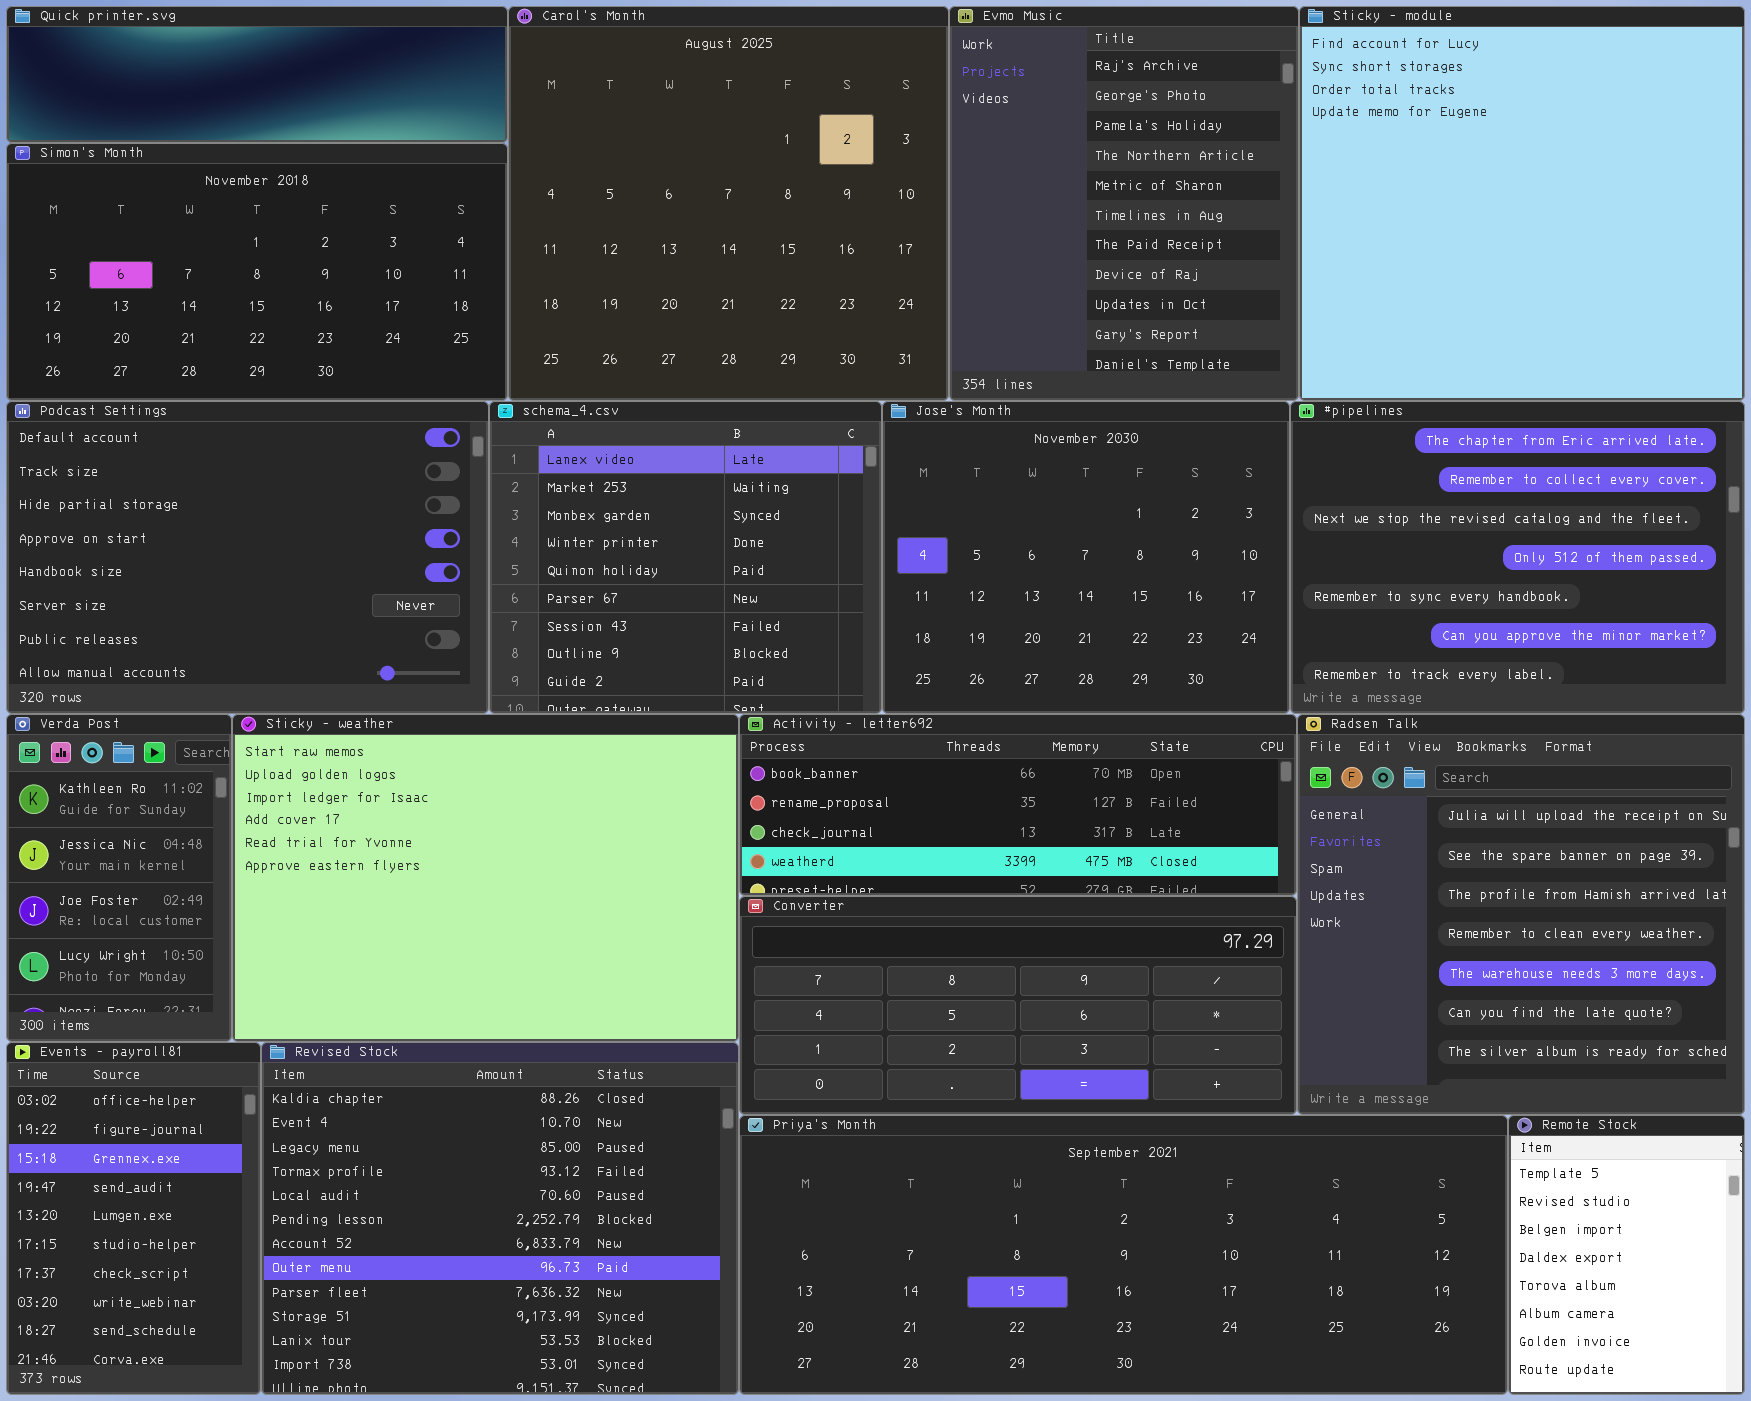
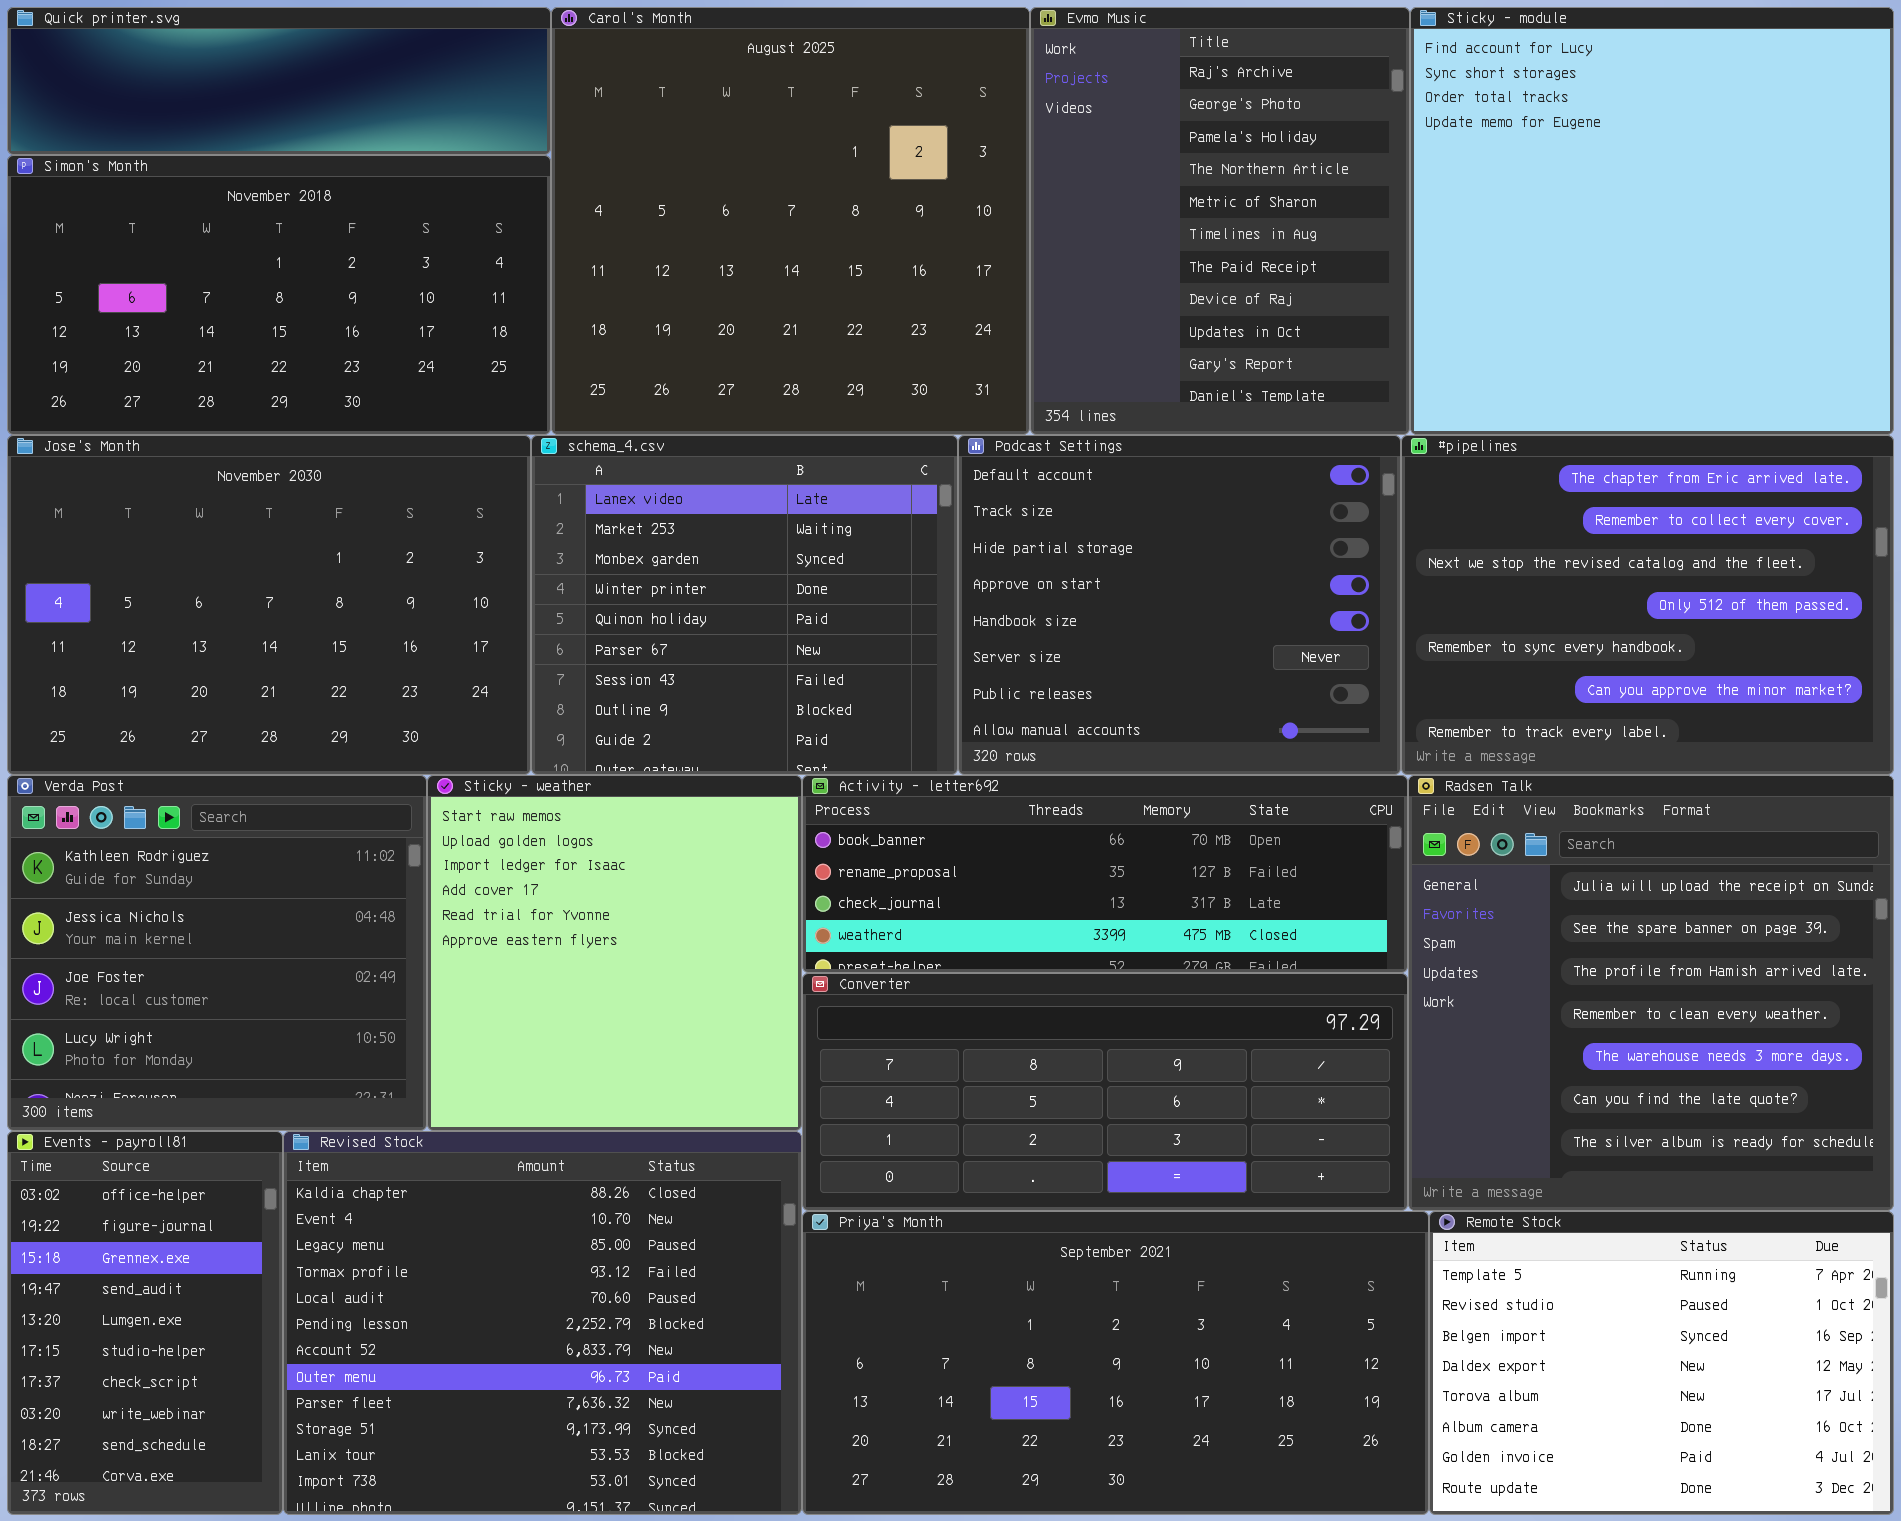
Podcast Settings: [6,401,489,714] -> [958,435,1401,775], moved, resized
Jose's Month: [882,401,1290,714] -> [7,435,531,775], moved, resized
Verda Post: [6,714,232,1042] -> [7,775,427,1131], resized
Sticky - weather: [232,714,739,1042] -> [427,775,802,1131], resized
Priya's Month: [739,1115,1508,1395] -> [802,1211,1429,1515], resized
Remote Stock: [1508,1115,1745,1395] -> [1429,1211,1894,1515], resized

